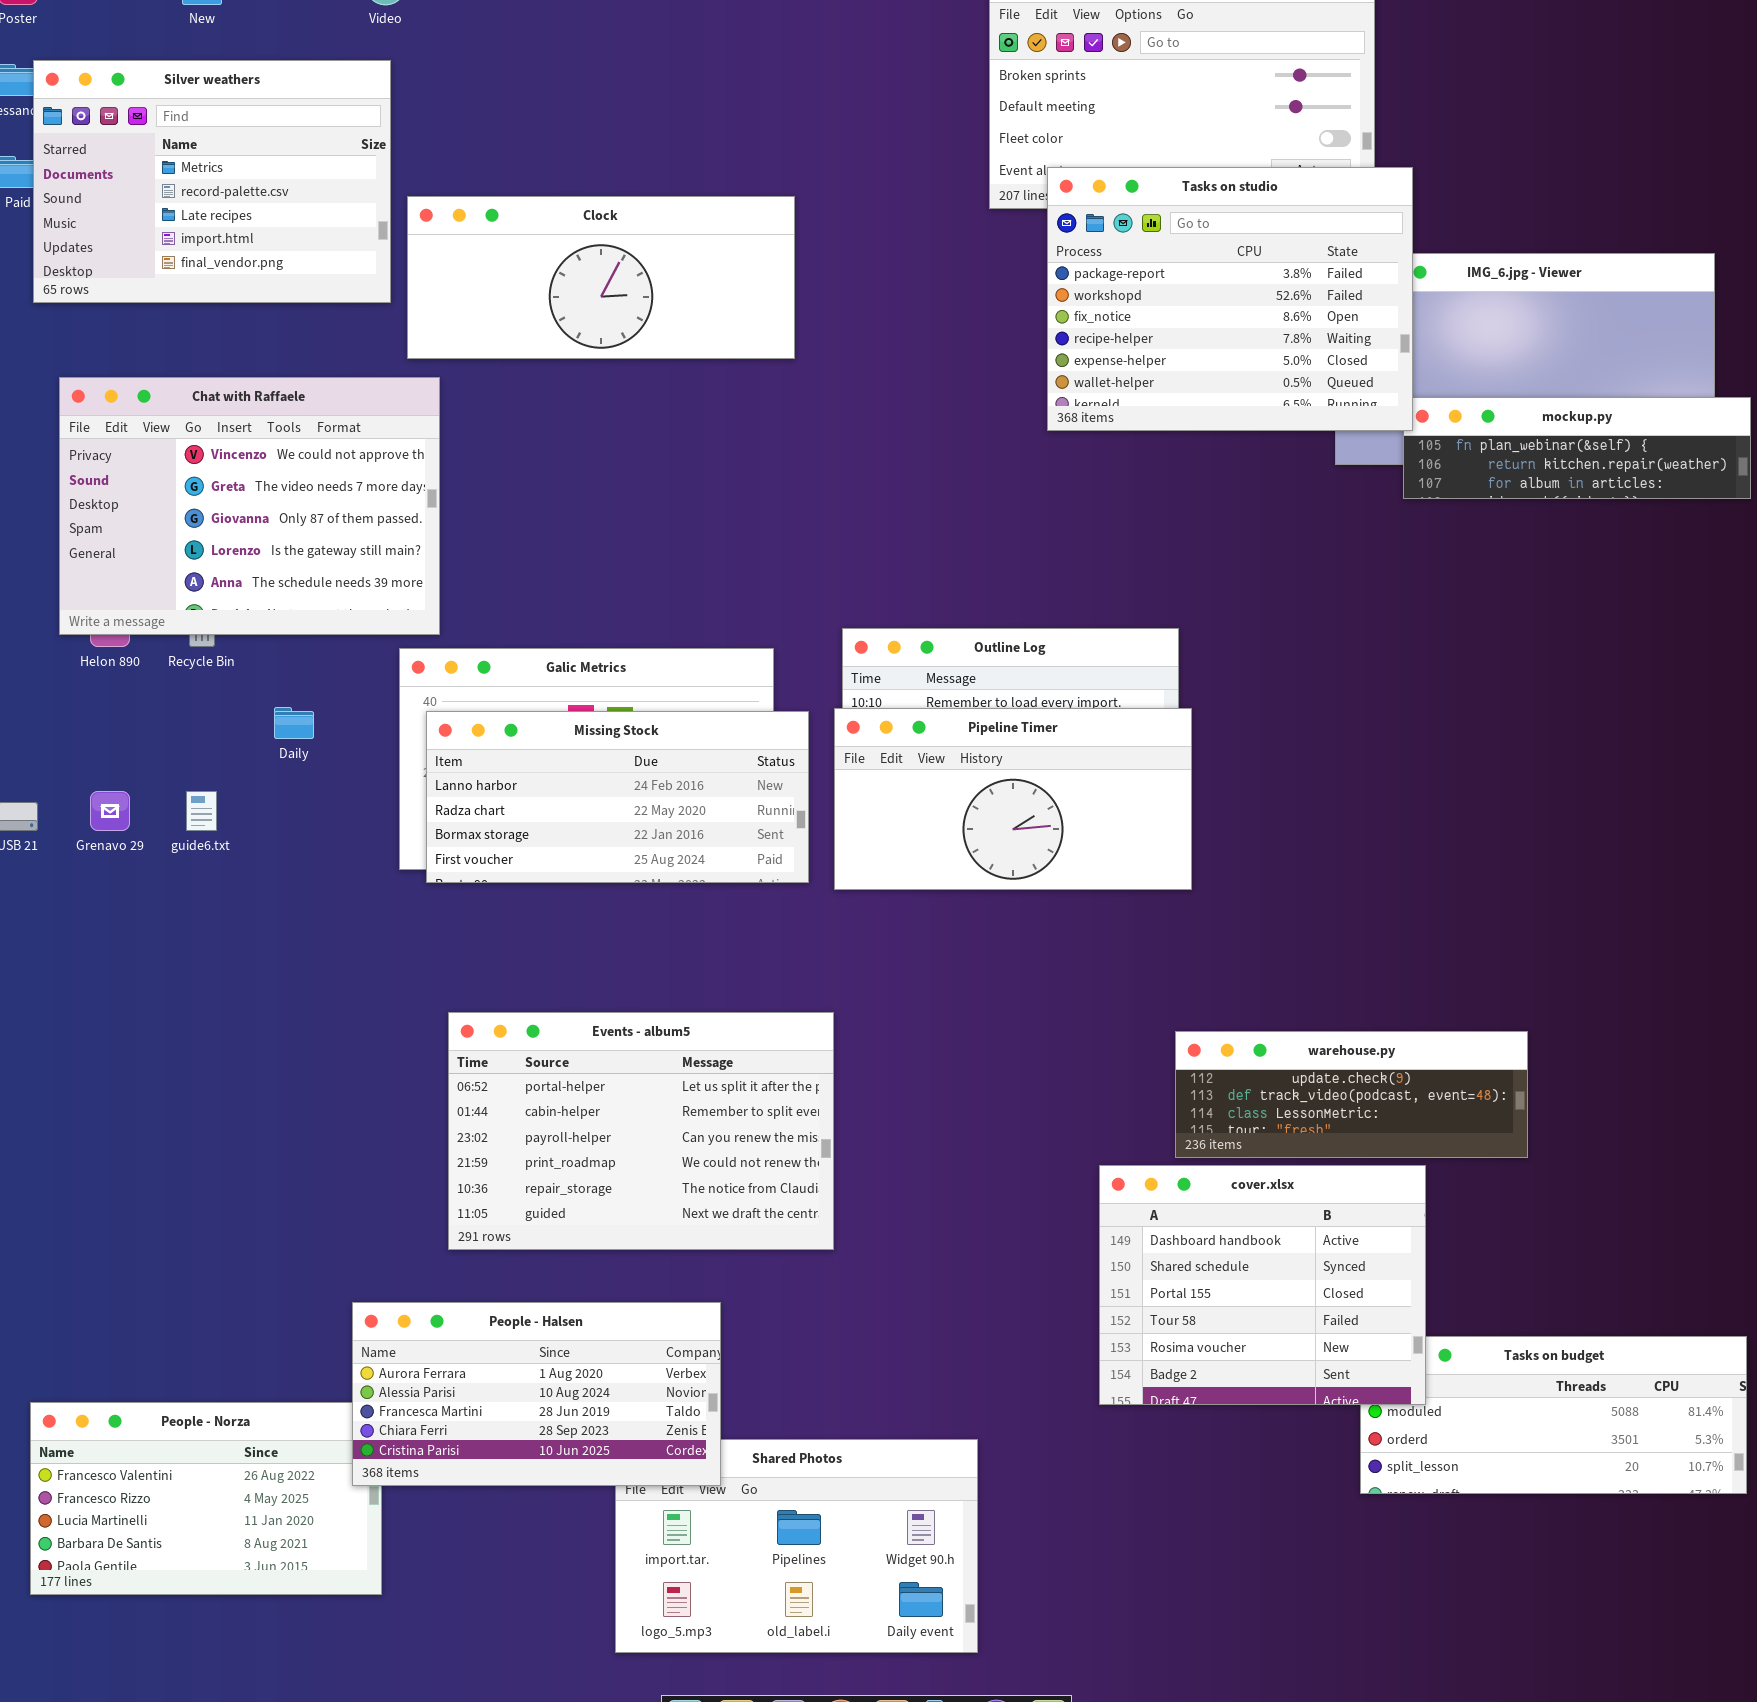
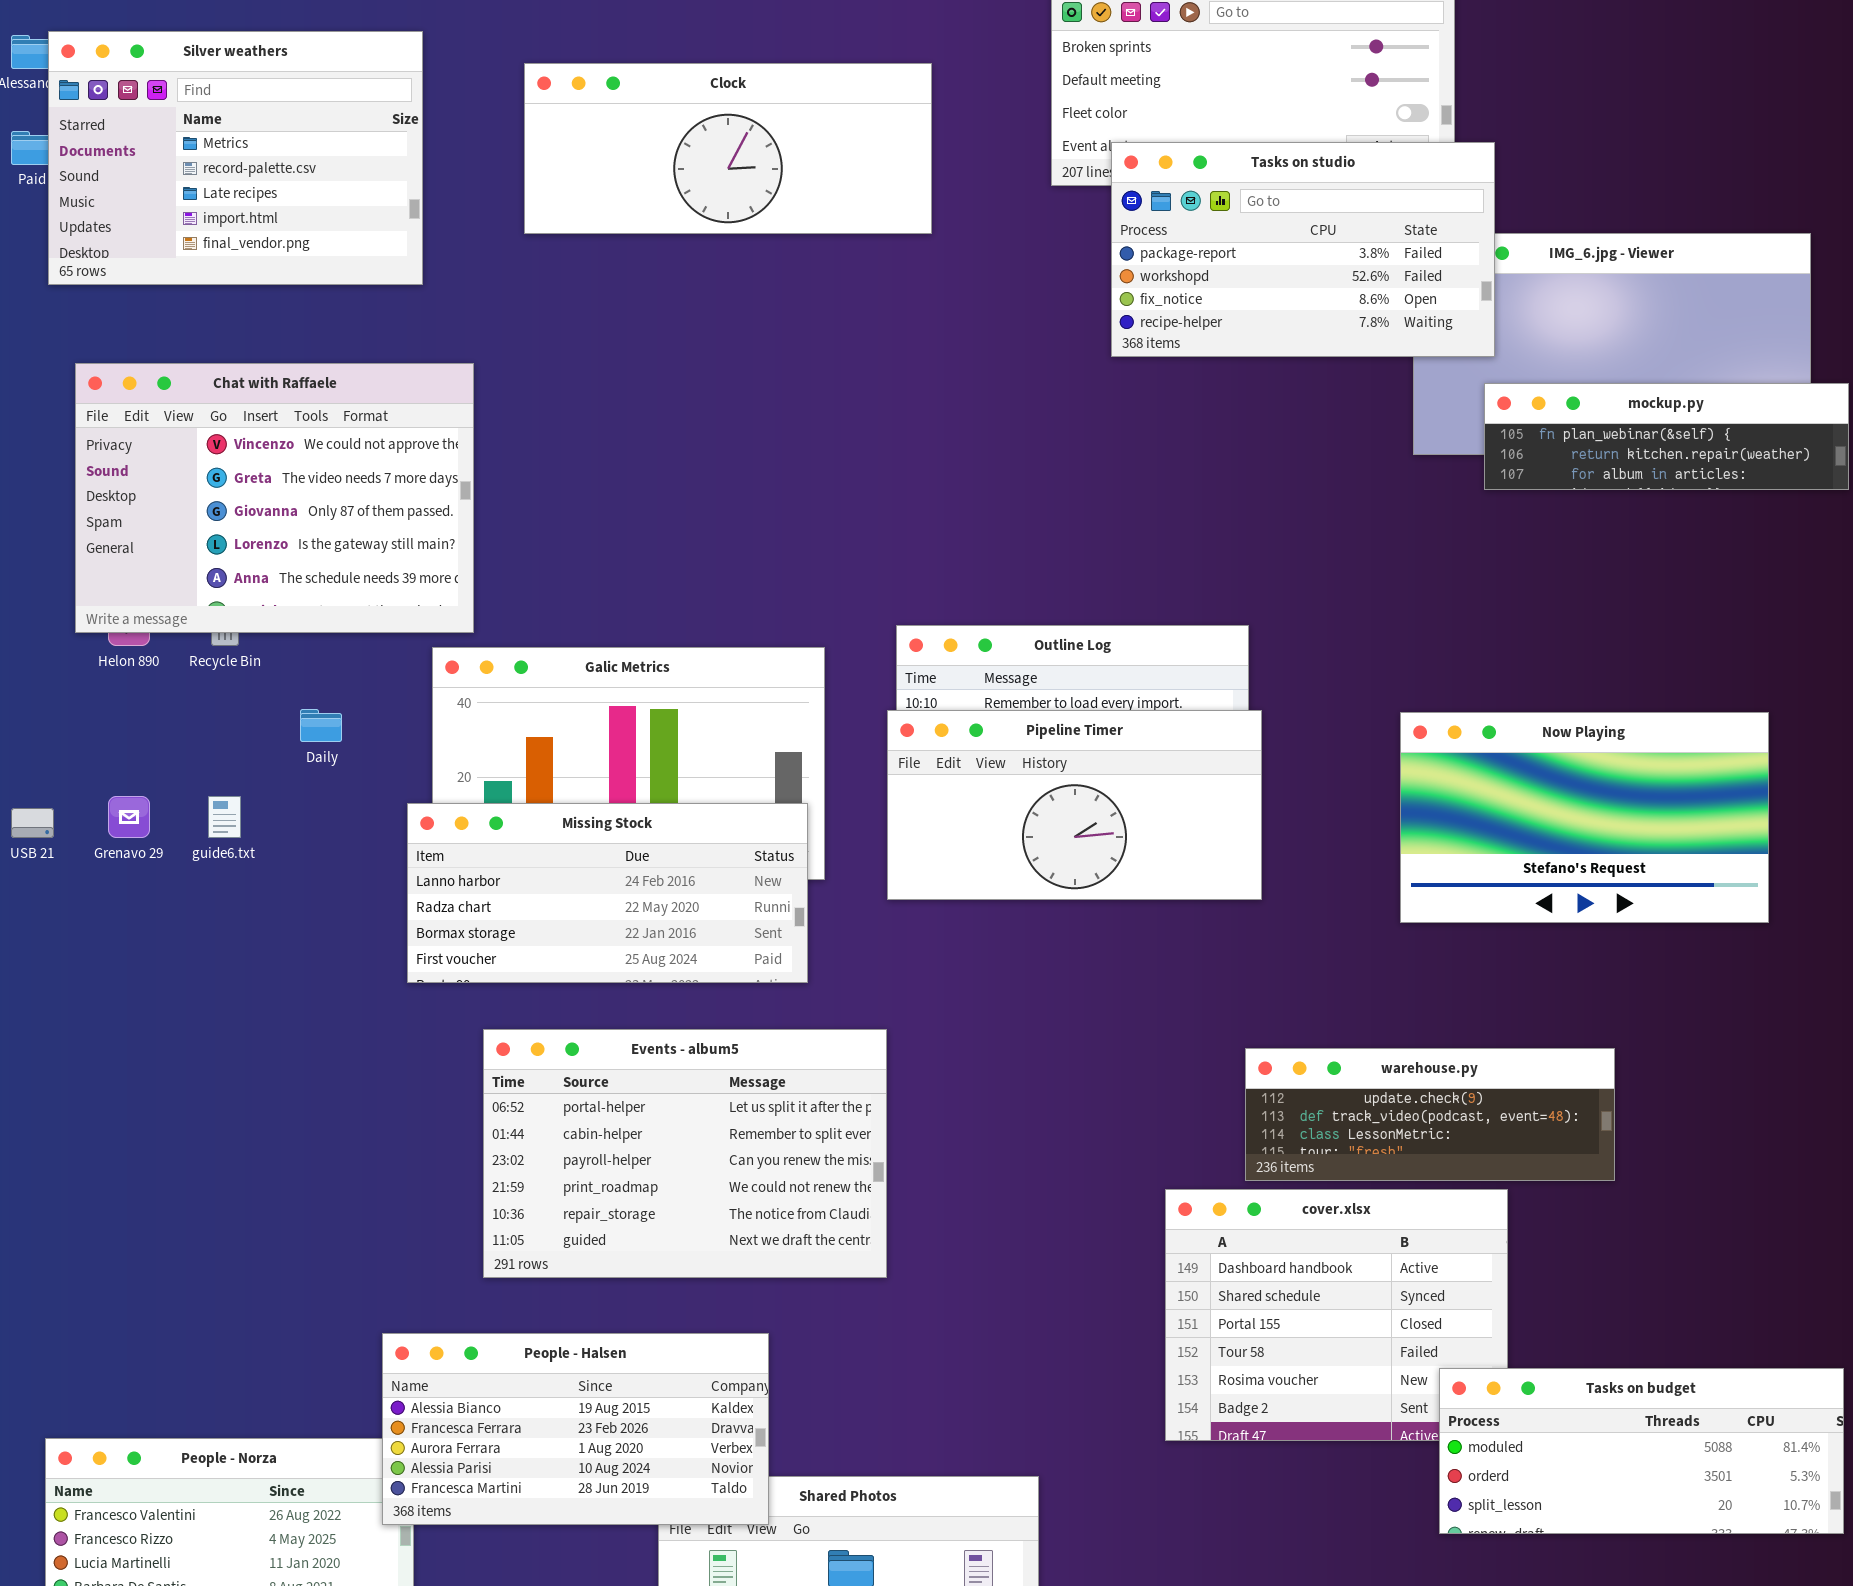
Tasks on studio: [1047,167,1413,431] -> [1111,142,1495,357], resized
Clock: [407,196,795,359] -> [524,63,932,234], moved
Now Playing: none -> [1400,712,1769,923], opened
Missing Stock: [426,711,809,883] -> [407,803,808,983], moved
People - Halsen: [352,1302,721,1486] -> [382,1333,769,1525], scrolled up 2 rows
Tasks on budget: [1360,1336,1747,1494] -> [1439,1368,1844,1534], raised

